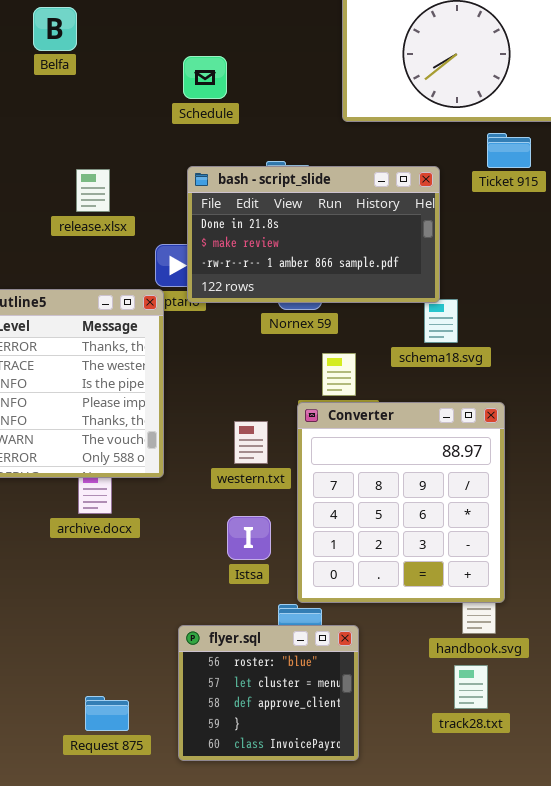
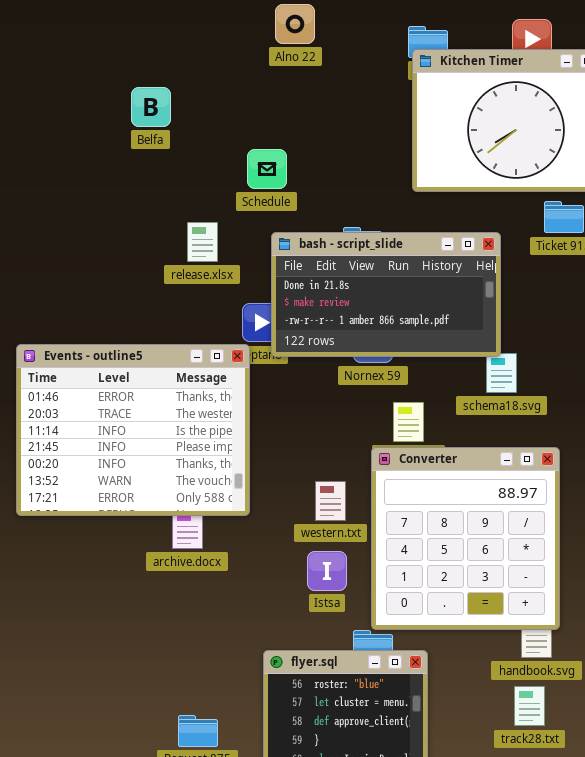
Schedule: [183,56,227,99] -> [247,149,287,189], moved
release.xlsx: [76,169,110,212] -> [187,222,218,262], moved
western.txt: [234,421,268,464] -> [315,481,346,521], moved

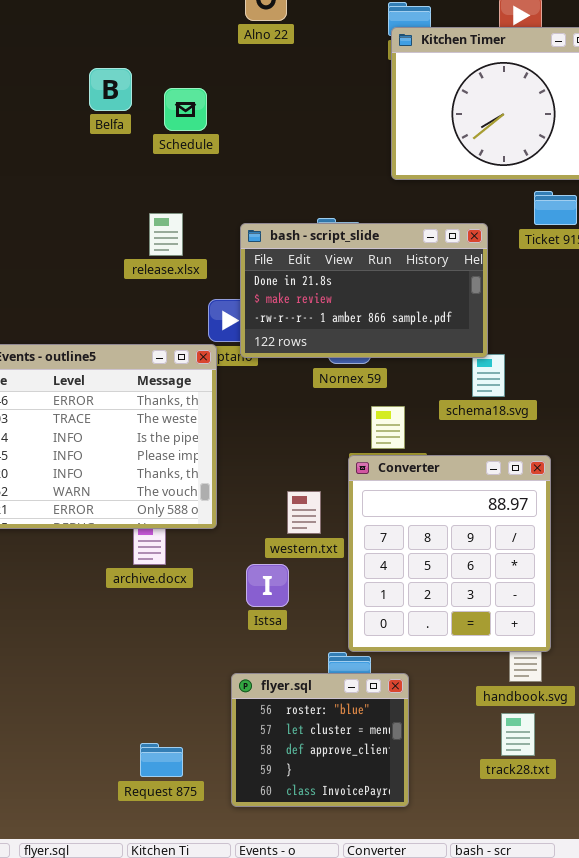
Schedule: [247,149,287,189] -> [164,88,207,131], moved
Istsa: [307,551,347,591] -> [246,564,289,607], moved

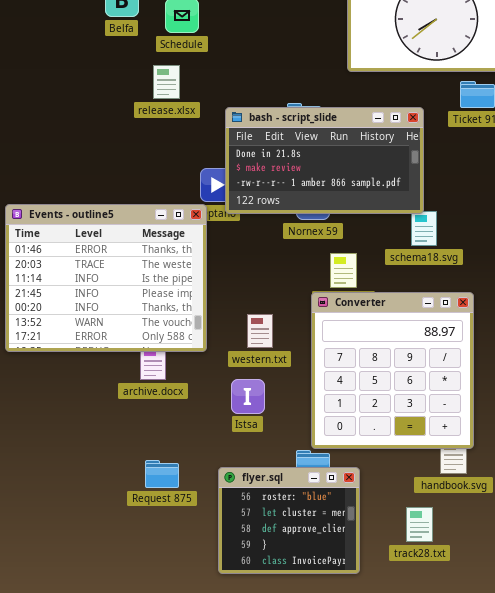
release.xlsx: [149,213,183,256] -> [153,65,180,99], moved
western.txt: [287,491,321,534] -> [247,314,273,348], moved
track28.txt: [501,713,535,756] -> [406,507,433,542], moved
Request 875: [140,743,183,777] -> [145,460,179,488], moved

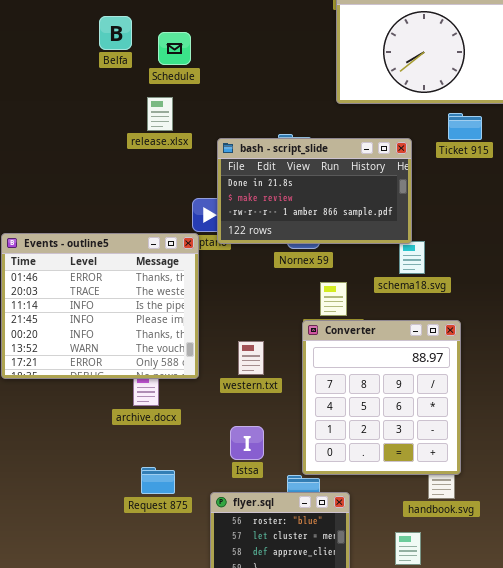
Istsa: [231,379,265,414] -> [230,426,264,460], moved
Request 875: [145,460,179,488] -> [141,467,175,494], moved

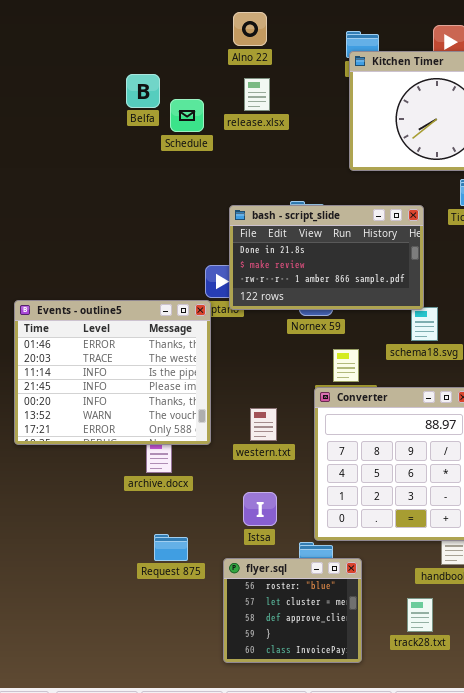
Belfa: [99,16,132,50] -> [126,74,160,108], moved
release.xlsx: [147,97,173,131] -> [244,78,270,111], moved

